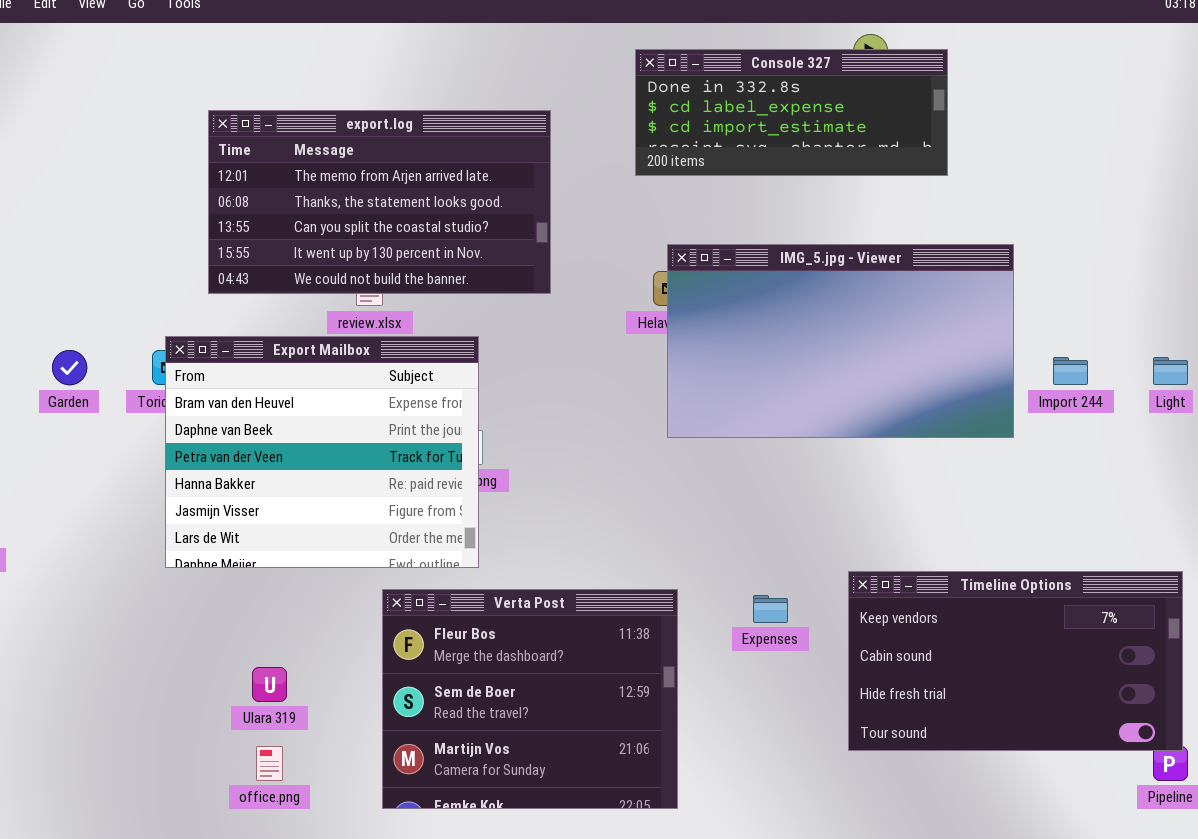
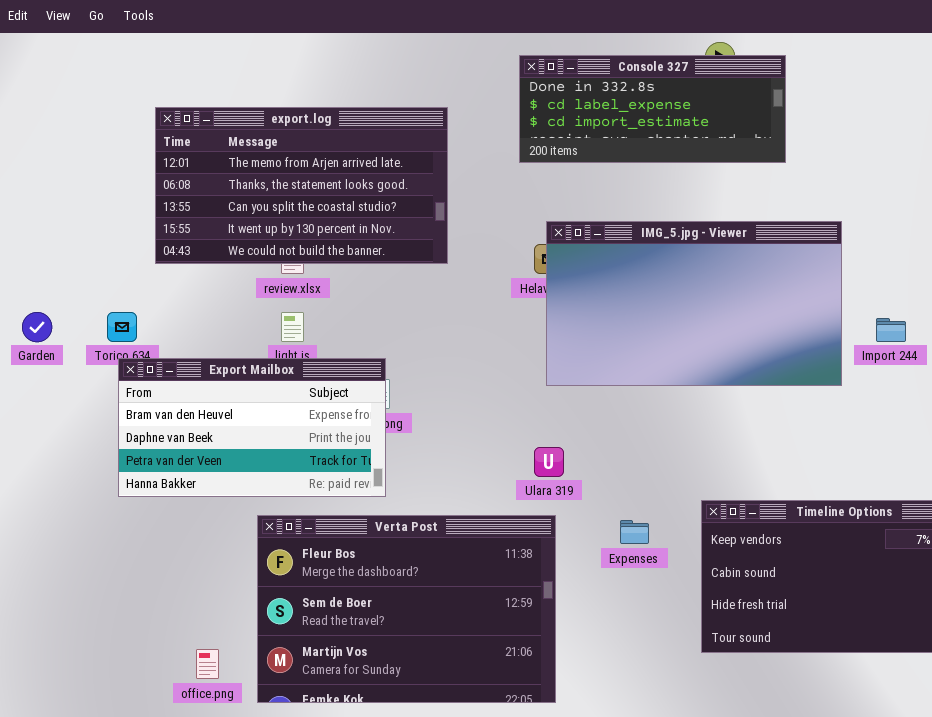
Export Mailbox: [165,336,479,568] -> [118,358,386,497], resized
Verta Post: [382,589,678,809] -> [257,515,556,703], resized
Ulara 319: [252,667,287,702] -> [534,447,564,477], moved

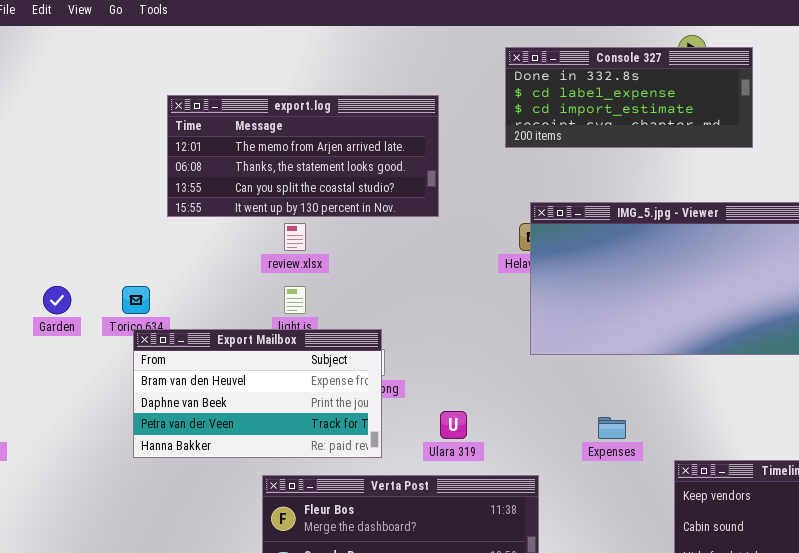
export.log: [155,107,448,264] -> [167,95,439,217], resized
Ulara 319: [534,447,564,477] -> [440,411,467,439], moved
Expenses: [620,520,649,544] -> [598,417,626,439], moved

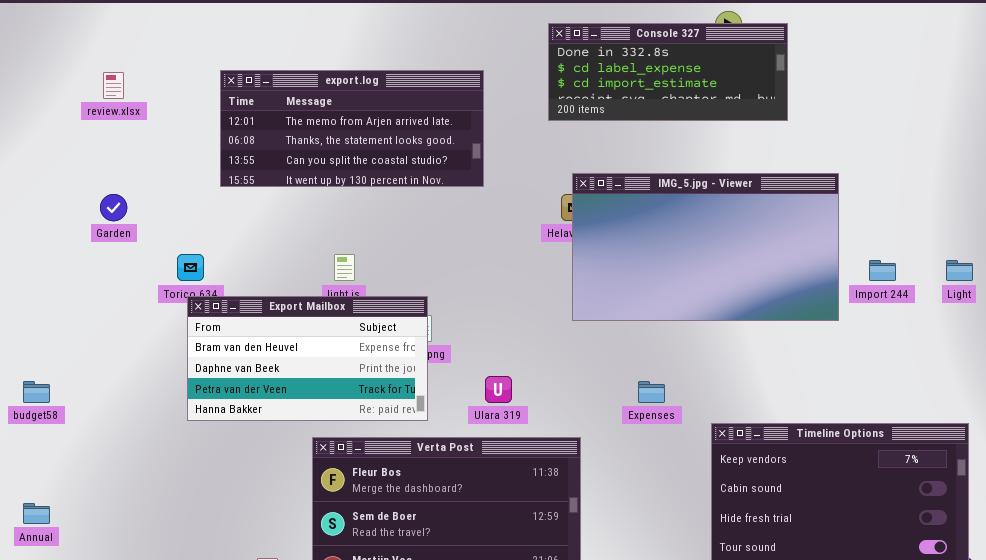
review.xlsx: [284,223,306,251] -> [103,72,124,99], moved
Garden: [43,286,71,314] -> [100,194,127,221], moved

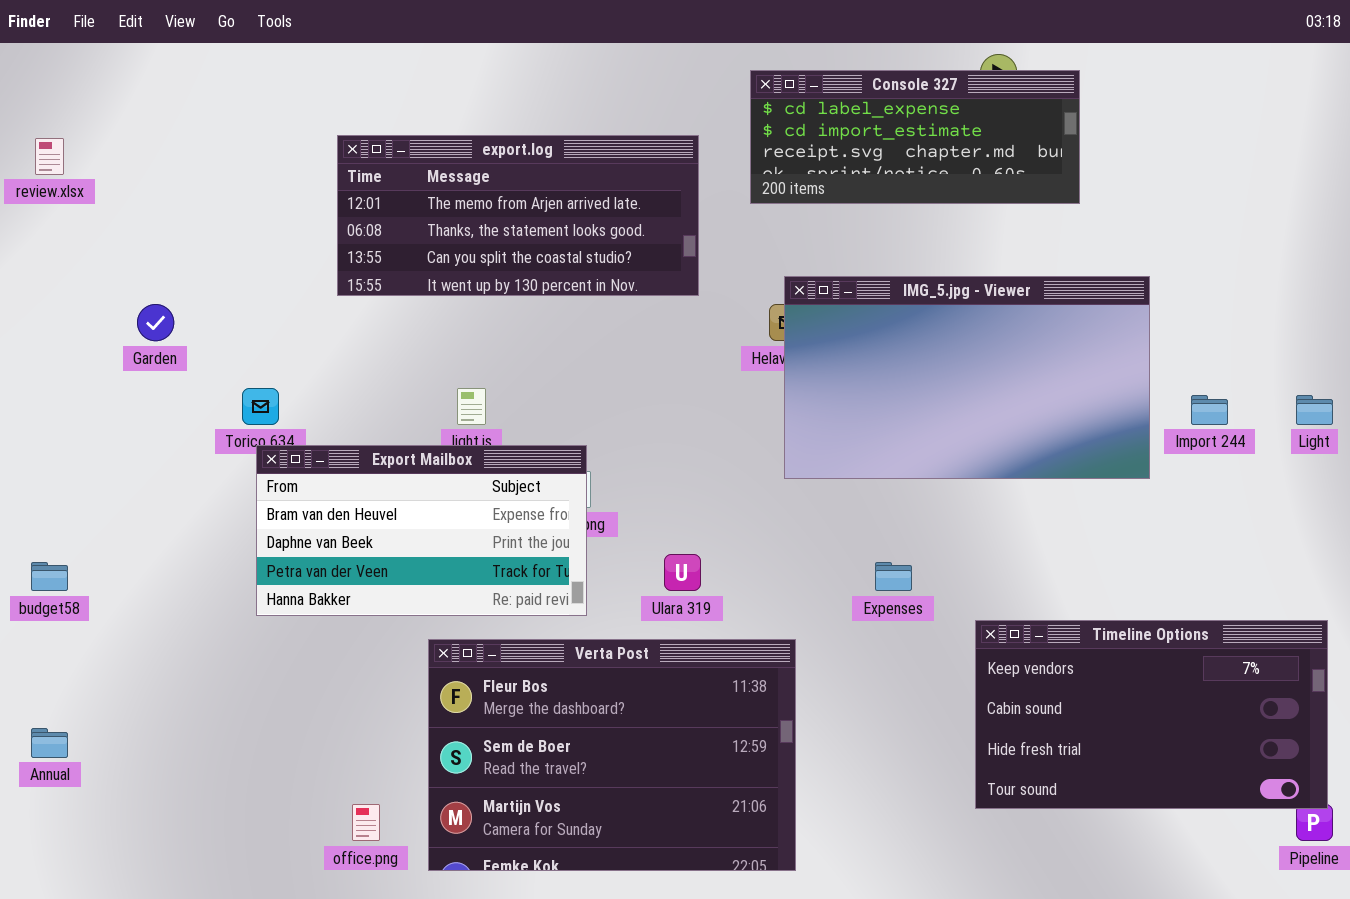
Console 327: [548,23,788,121] -> [750,70,1080,204], scrolled down 1 row
export.log: [220,70,484,187] -> [337,135,699,296], moved
review.xlsx: [103,72,124,99] -> [35,138,64,175], moved

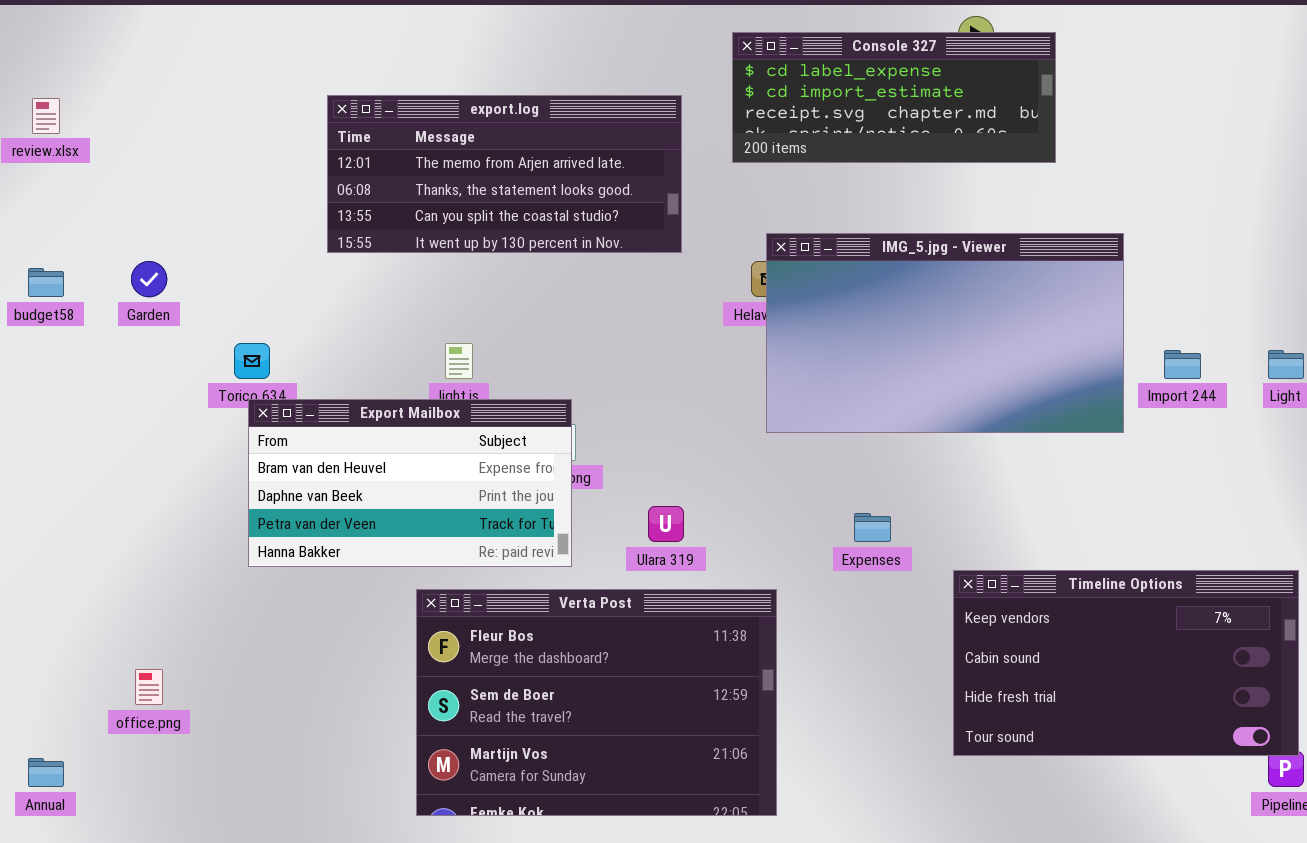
budget58: [31,562,68,591] -> [28,268,64,297], moved
Annual: [31,728,68,758] -> [28,758,64,787], moved
office.png: [352,804,380,841] -> [135,669,163,705], moved

